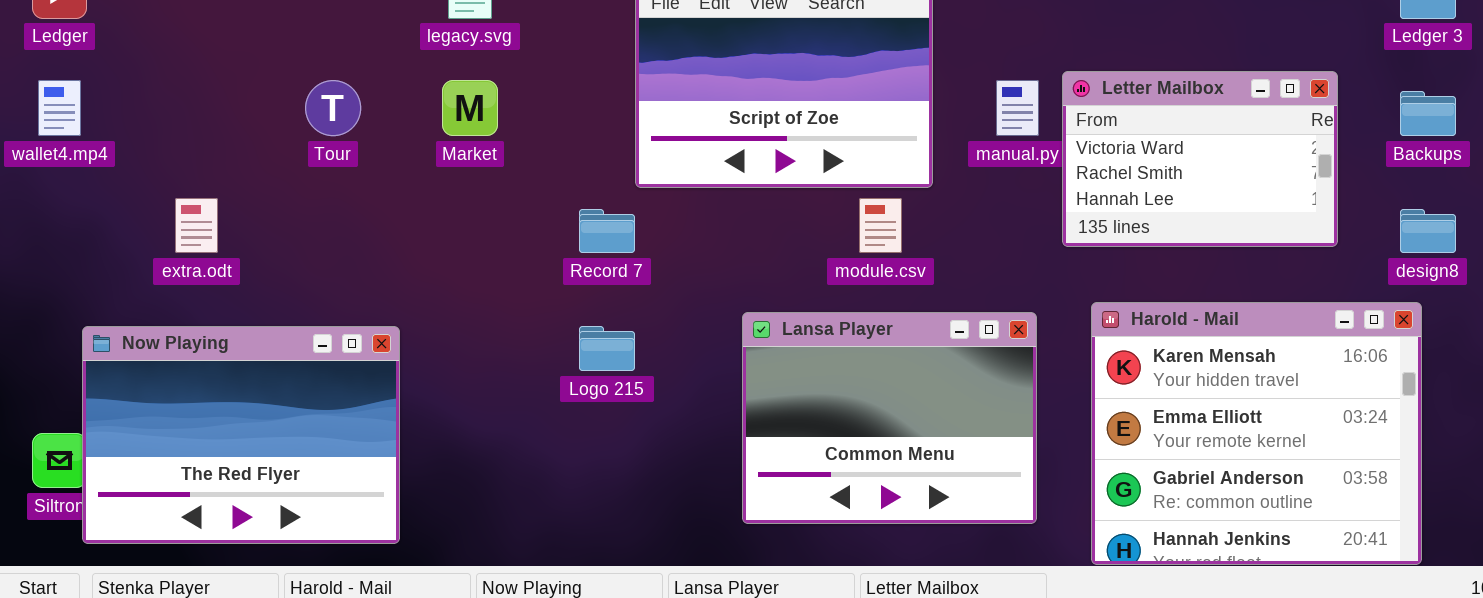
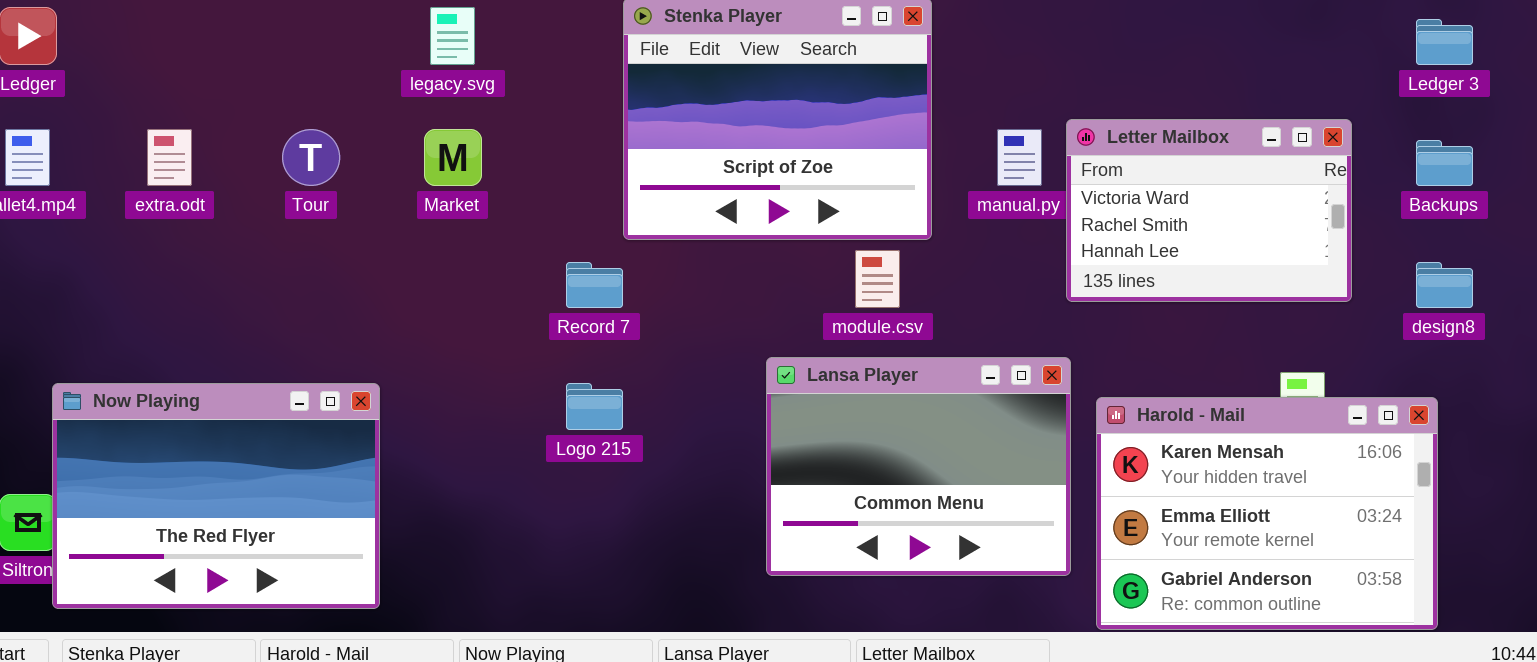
extra.odt: [175,198,218,253] -> [147,129,192,186], moved
Harold - Mail: [1091,302,1422,565] -> [1096,397,1438,630], resized
Lansa Player: [742,312,1037,524] -> [766,357,1071,576], moved

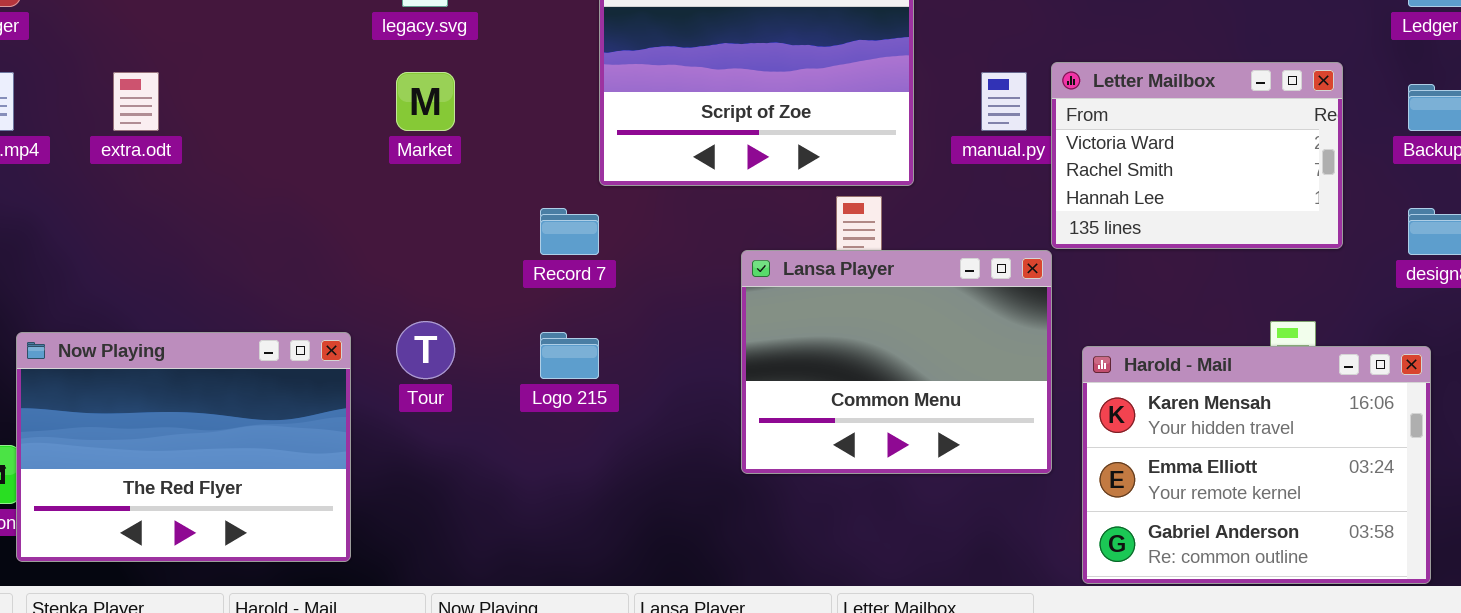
Tour: [282,129,340,186] -> [396,321,455,379], moved
Lansa Player: [766,357,1071,576] -> [741,250,1052,474], moved

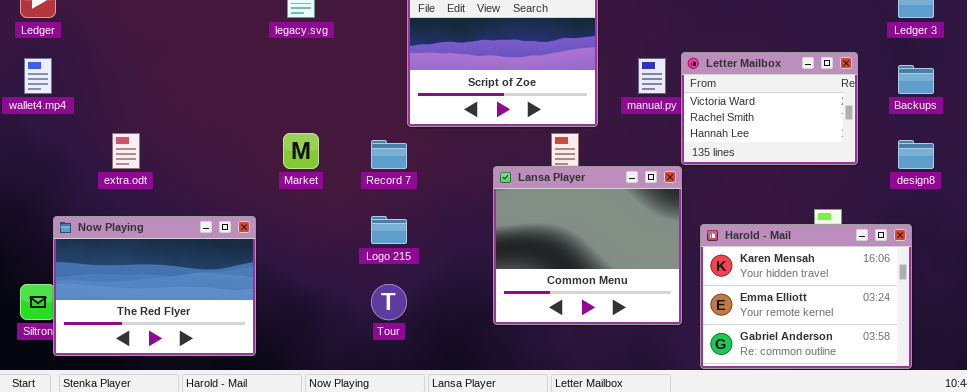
extra.odt: [113,72,159,131] -> [112,133,140,169], moved
Market: [396,72,455,131] -> [283,133,319,169], moved
Lansa Player: [741,250,1052,474] -> [493,166,682,325], resized
Tour: [396,321,455,379] -> [371,284,407,320], moved

